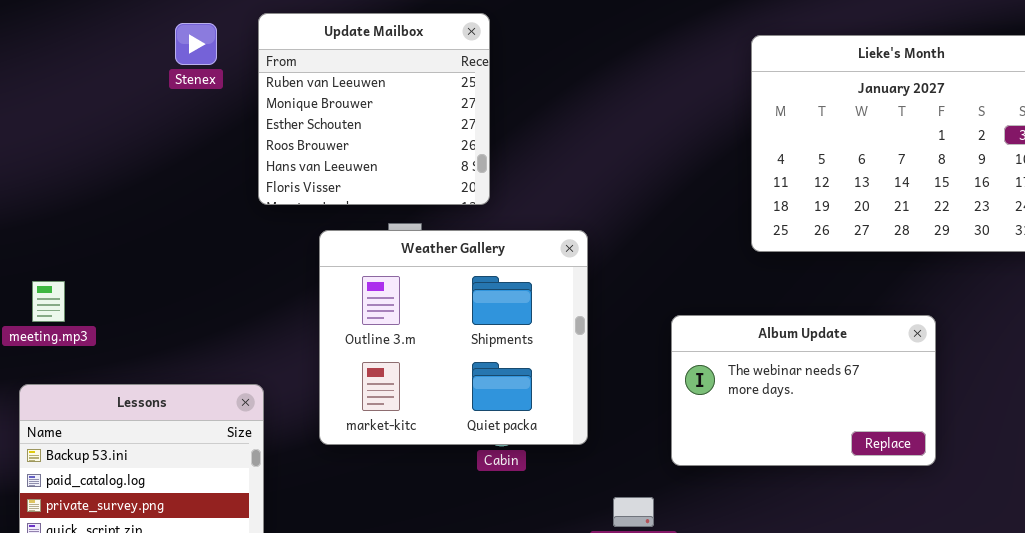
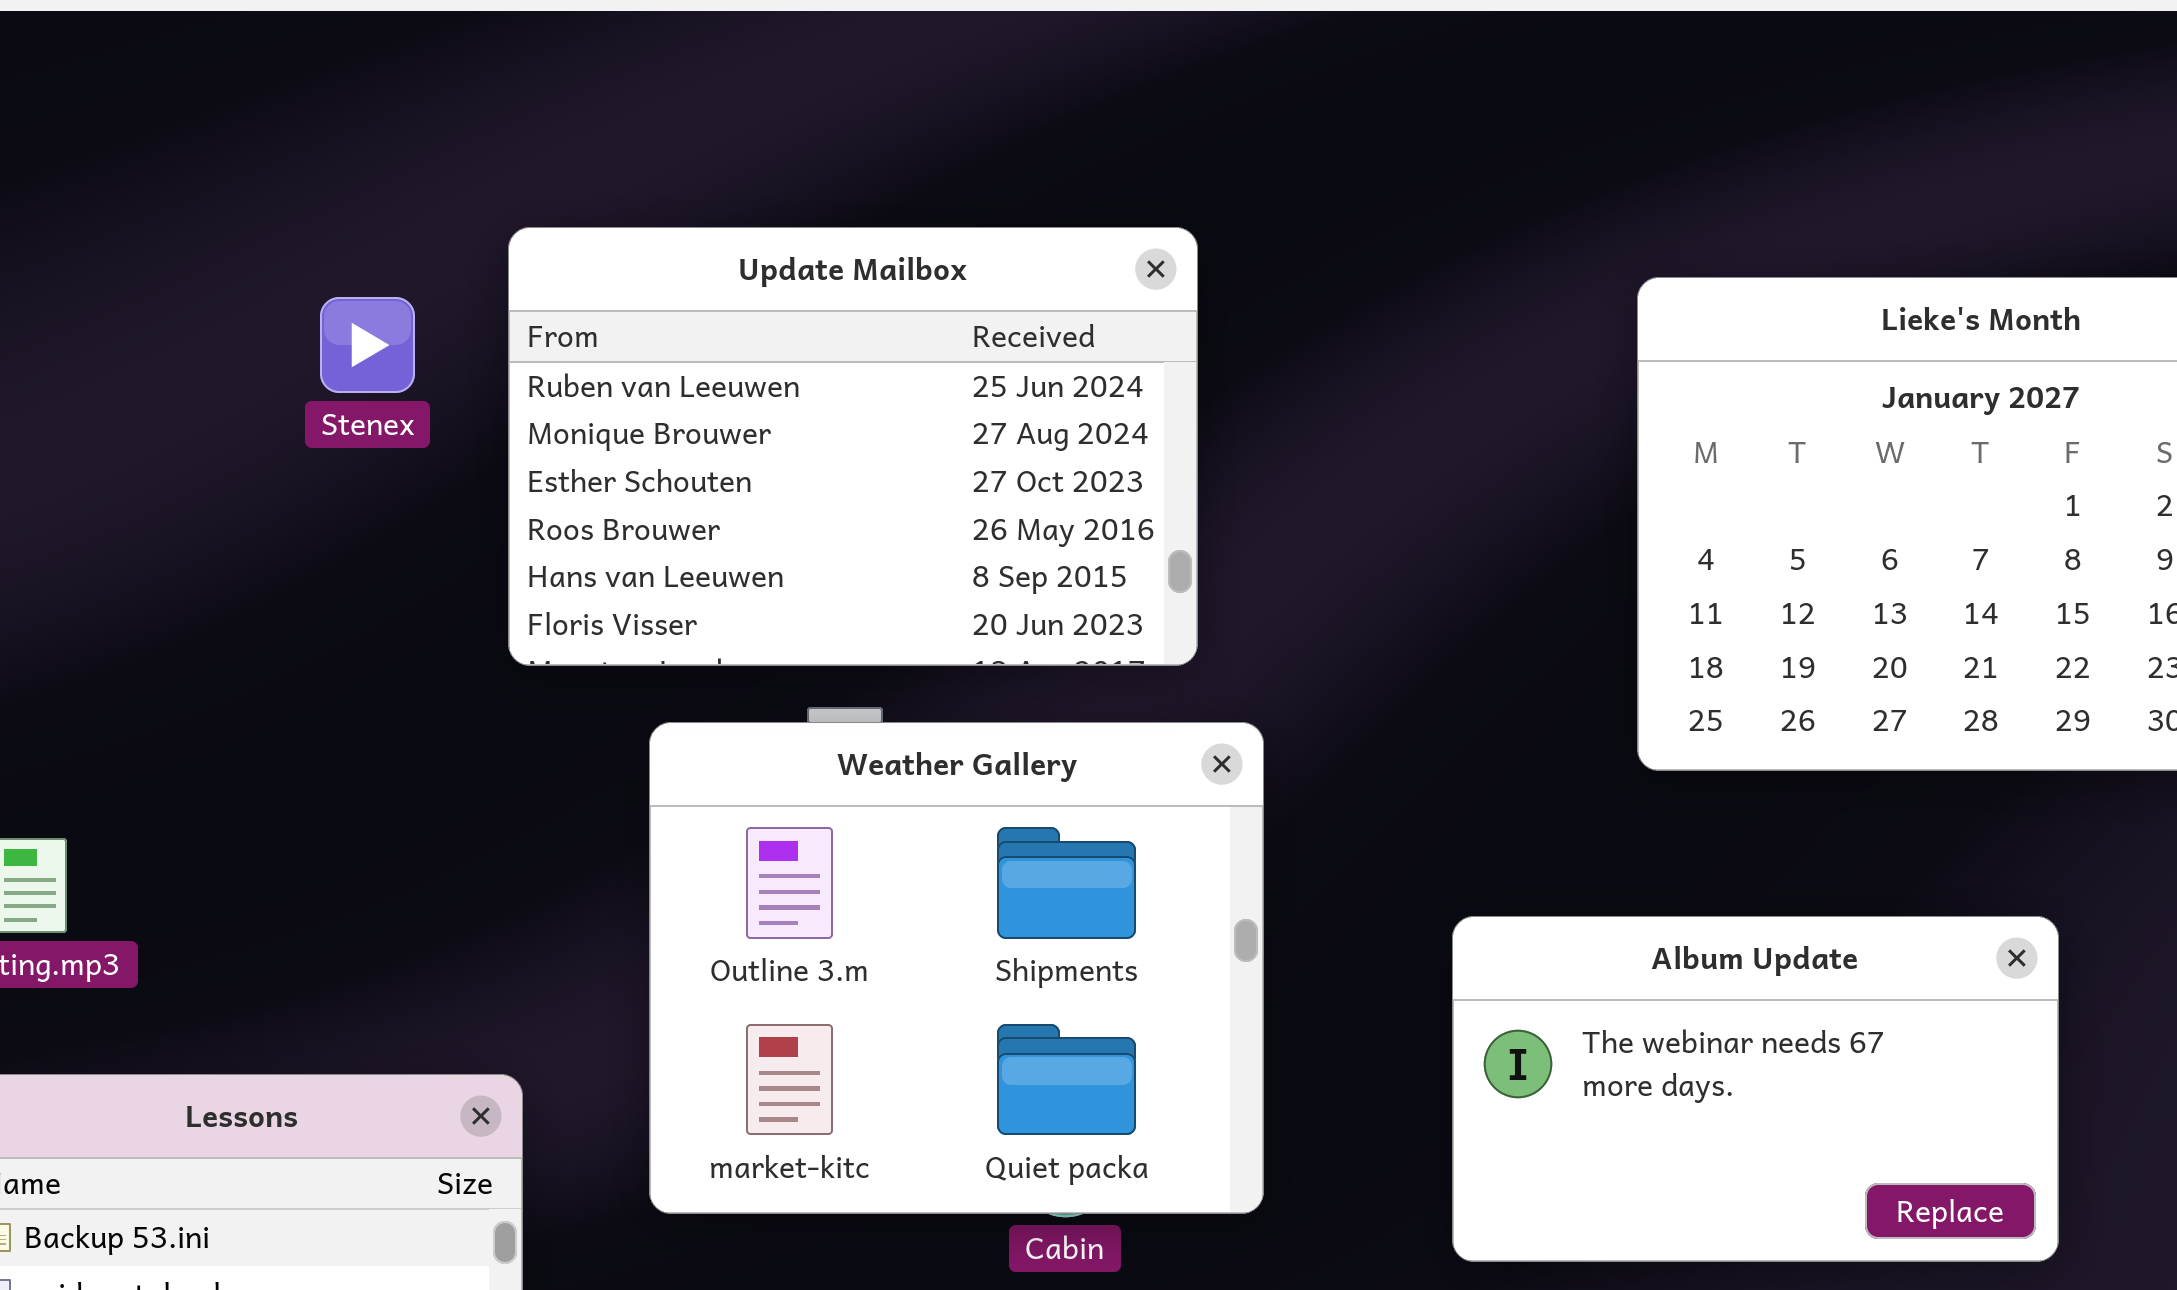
Update Mailbox: [258,13,490,205] -> [508,227,1198,666], resized
Stenex: [175,23,217,65] -> [320,297,415,393], moved

